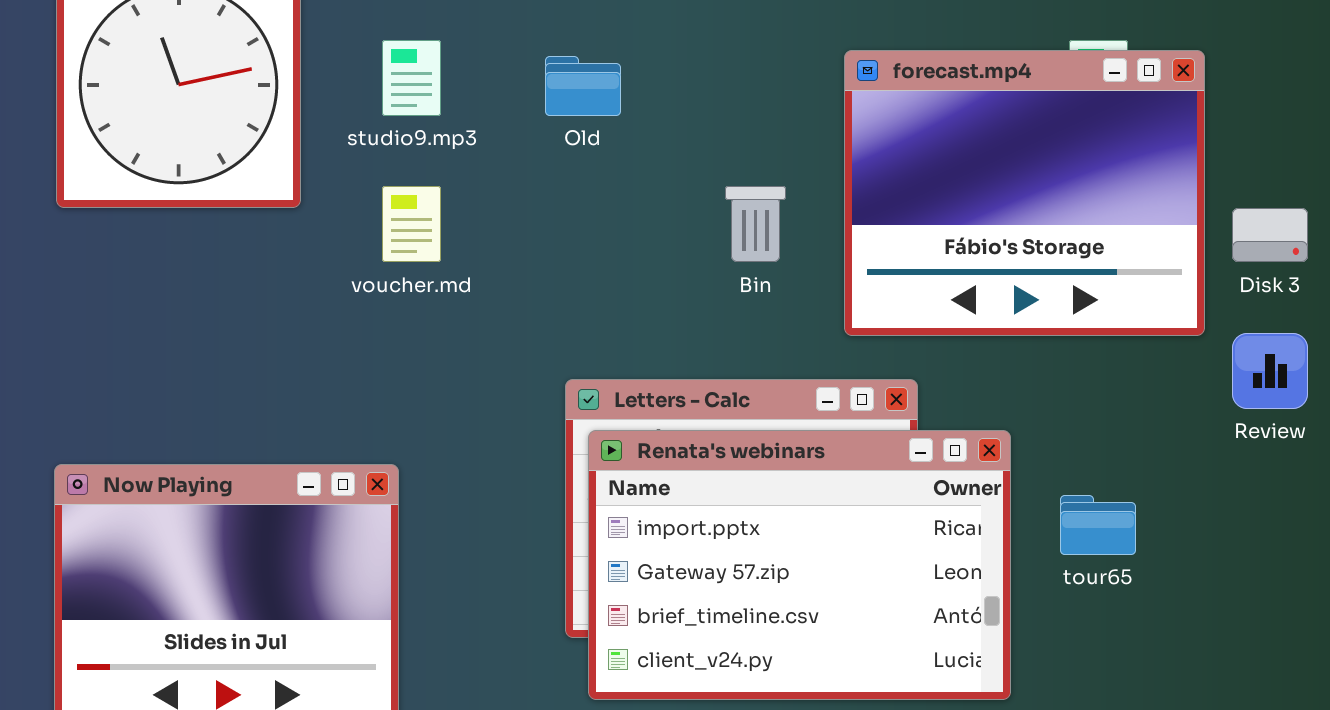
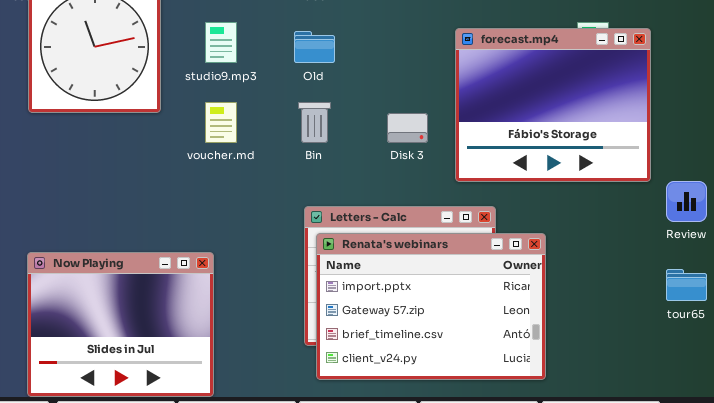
Bin: [725,186,786,262] -> [298,102,331,143], moved
Disk 3: [1232,208,1308,262] -> [387,113,428,143], moved
tour65: [1060,495,1136,555] -> [666,269,707,301], moved

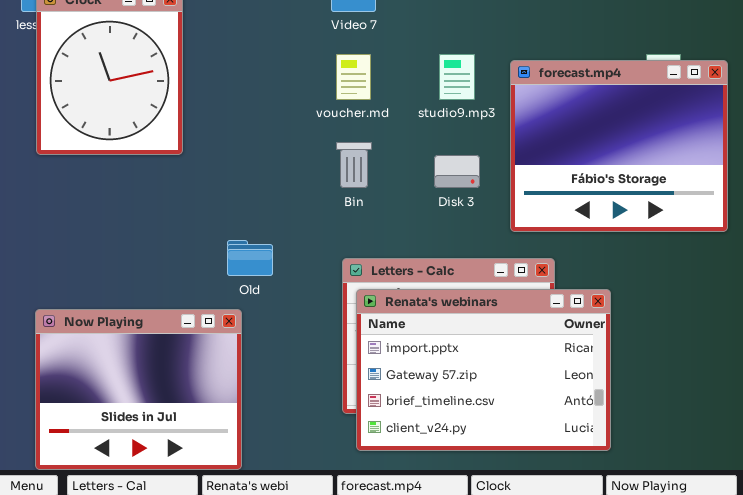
studio9.mp3: [205,22,237,63] -> [439,54,475,100], moved
Old: [294,31,335,63] -> [227,240,273,276], moved
voucher.md: [205,102,237,143] -> [336,54,371,100], moved

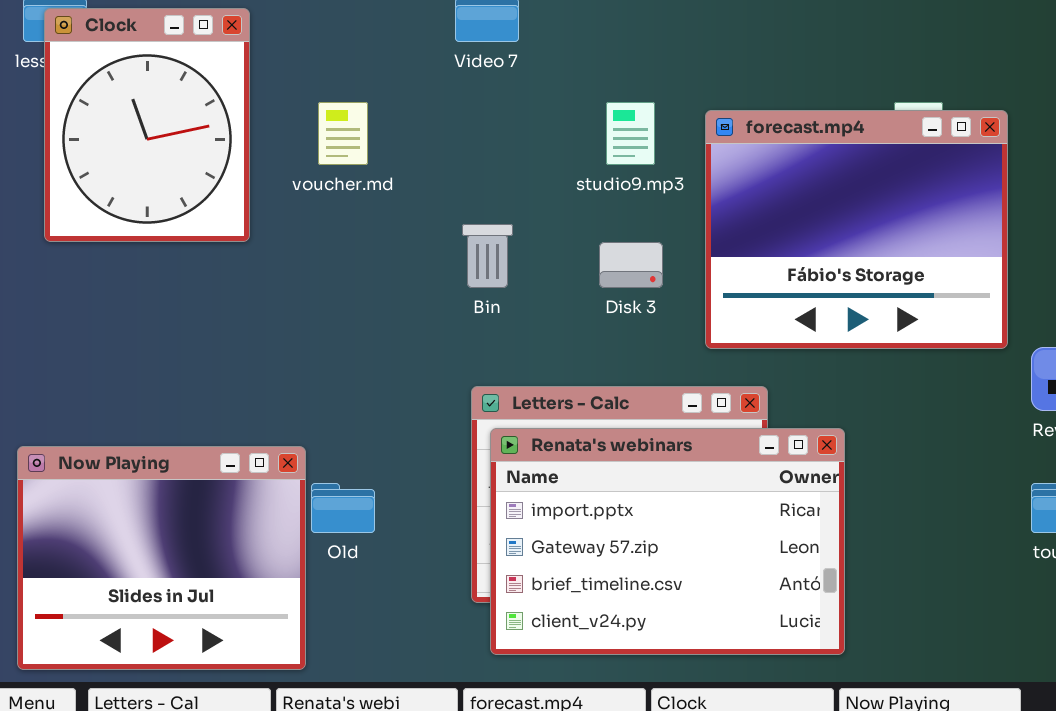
voucher.md: [336,54,371,100] -> [318,102,368,165], moved
Old: [227,240,273,276] -> [311,483,375,533], moved
Now Playing: [35,309,242,470] -> [17,446,306,670], moved

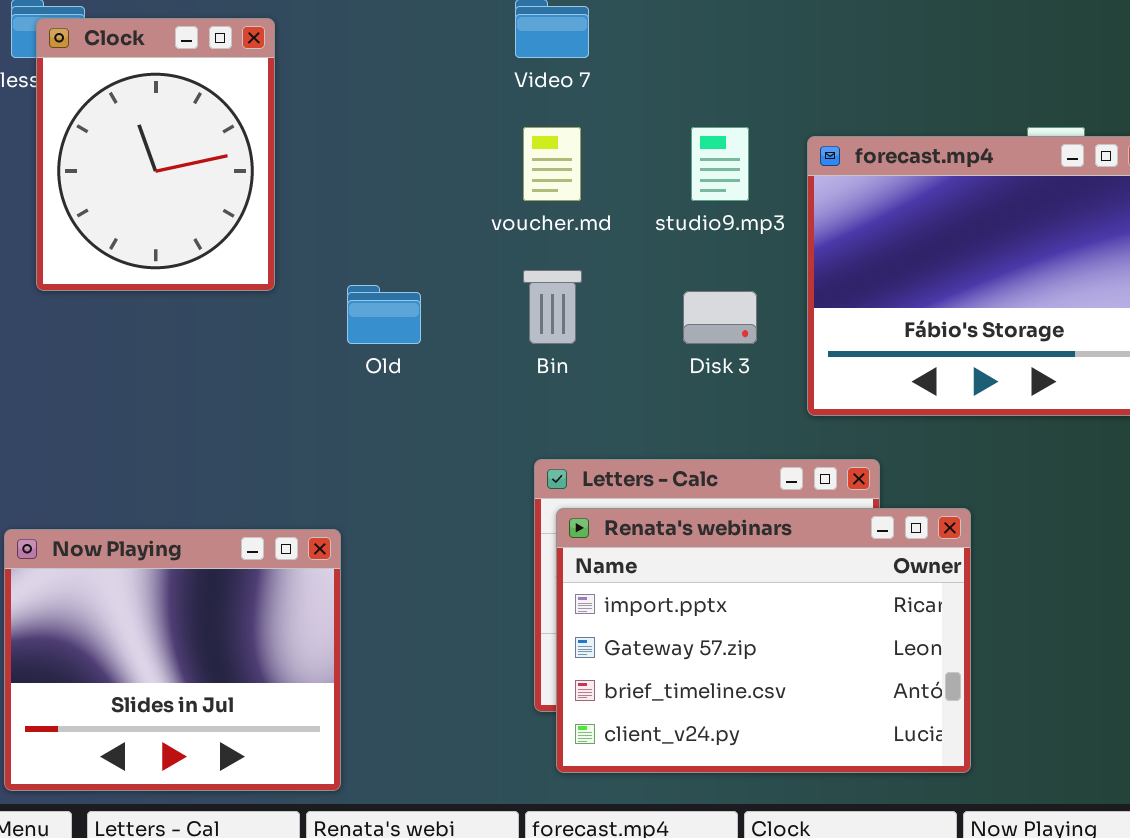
voucher.md: [318,102,368,165] -> [523,127,581,201], moved
Old: [311,483,375,533] -> [347,285,421,344], moved

